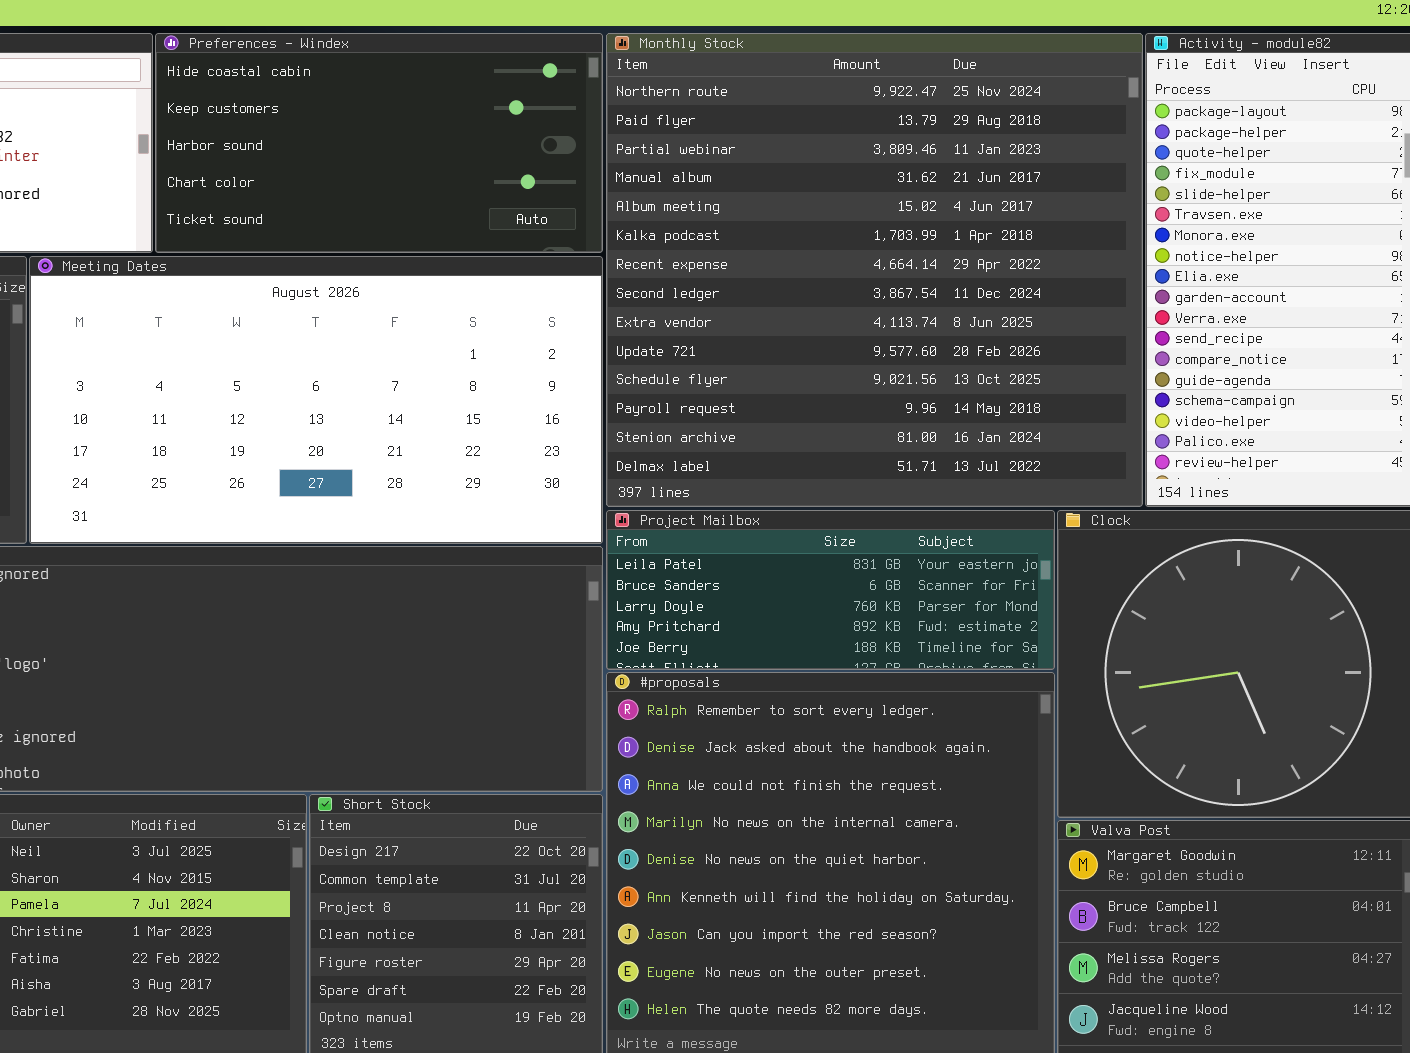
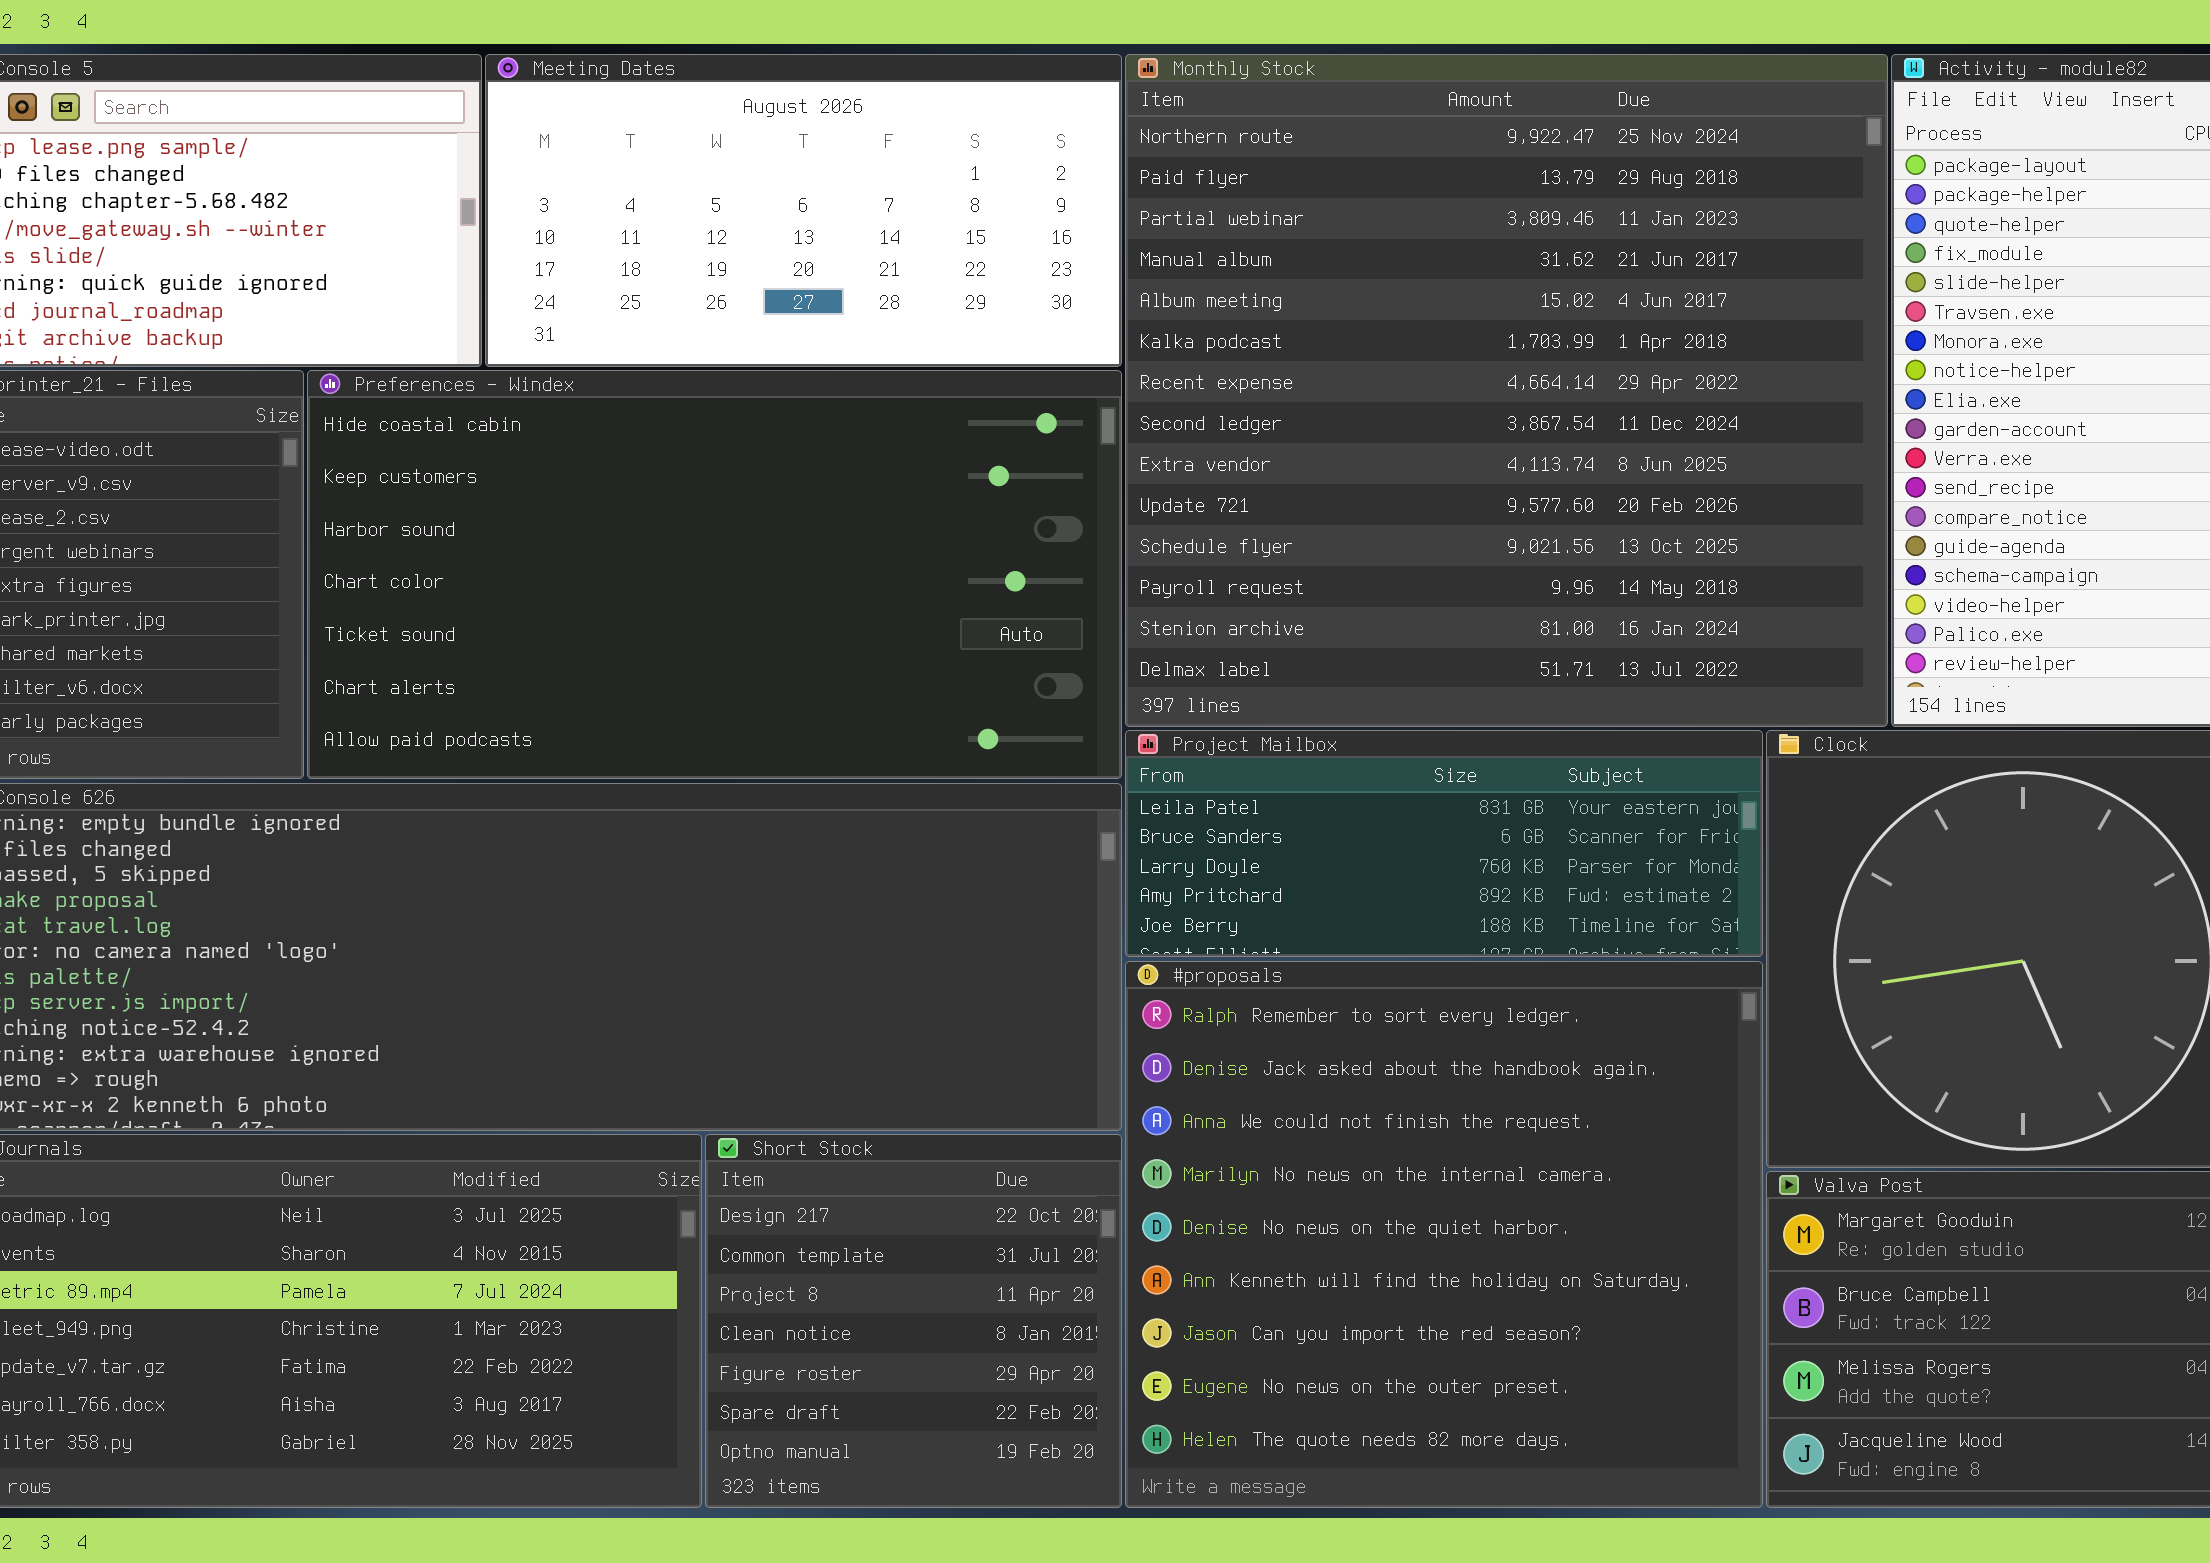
Preferences - Windex: [155,33,603,253] -> [307,370,1122,779], moved, resized
Meeting Dates: [29,256,603,544] -> [485,54,1122,367], moved, resized

